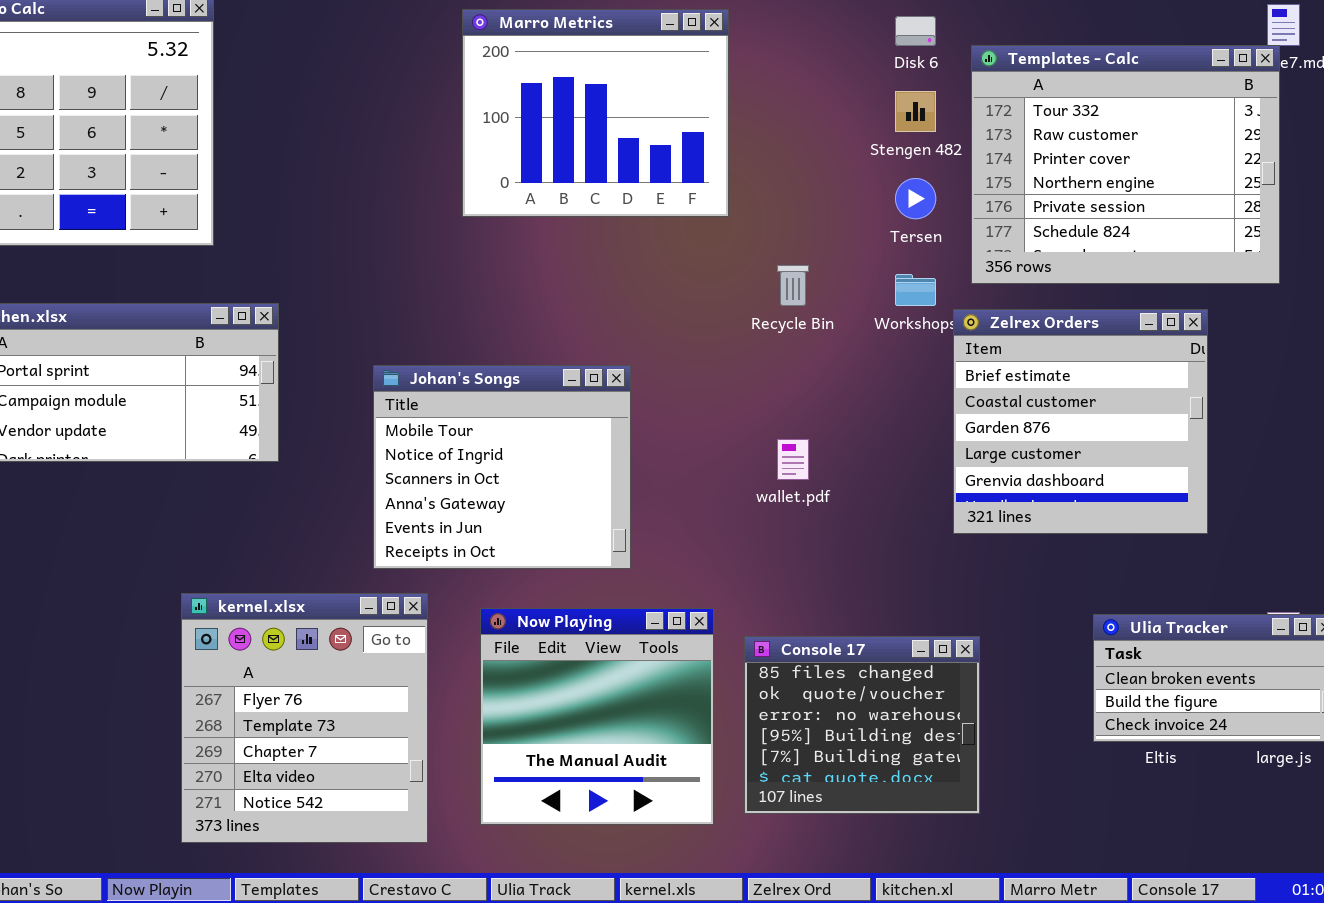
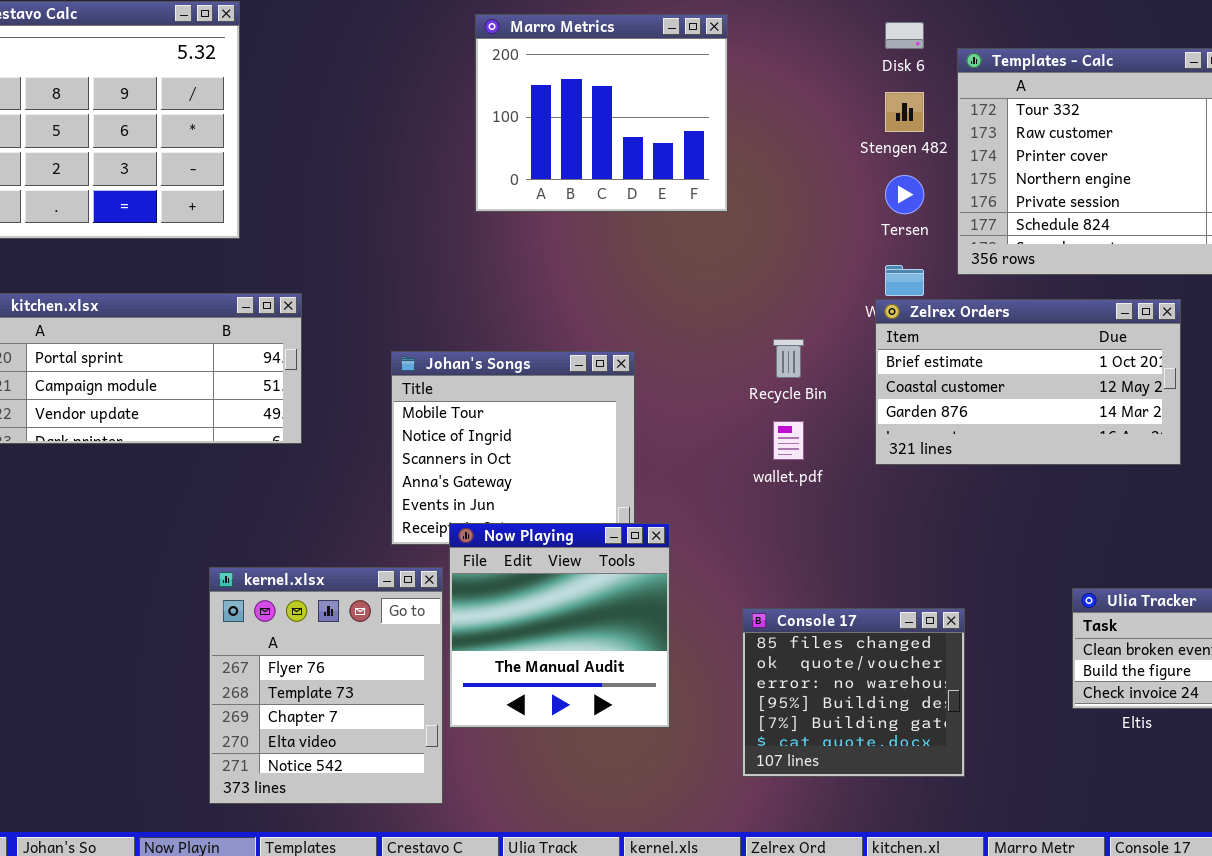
Recycle Bin: [777,265,809,306] -> [773,339,804,378], moved
Zelrex Orders: [953,309,1208,534] -> [875,299,1181,465], resized
Now Playing: [480,608,714,825] -> [449,523,670,728], moved

